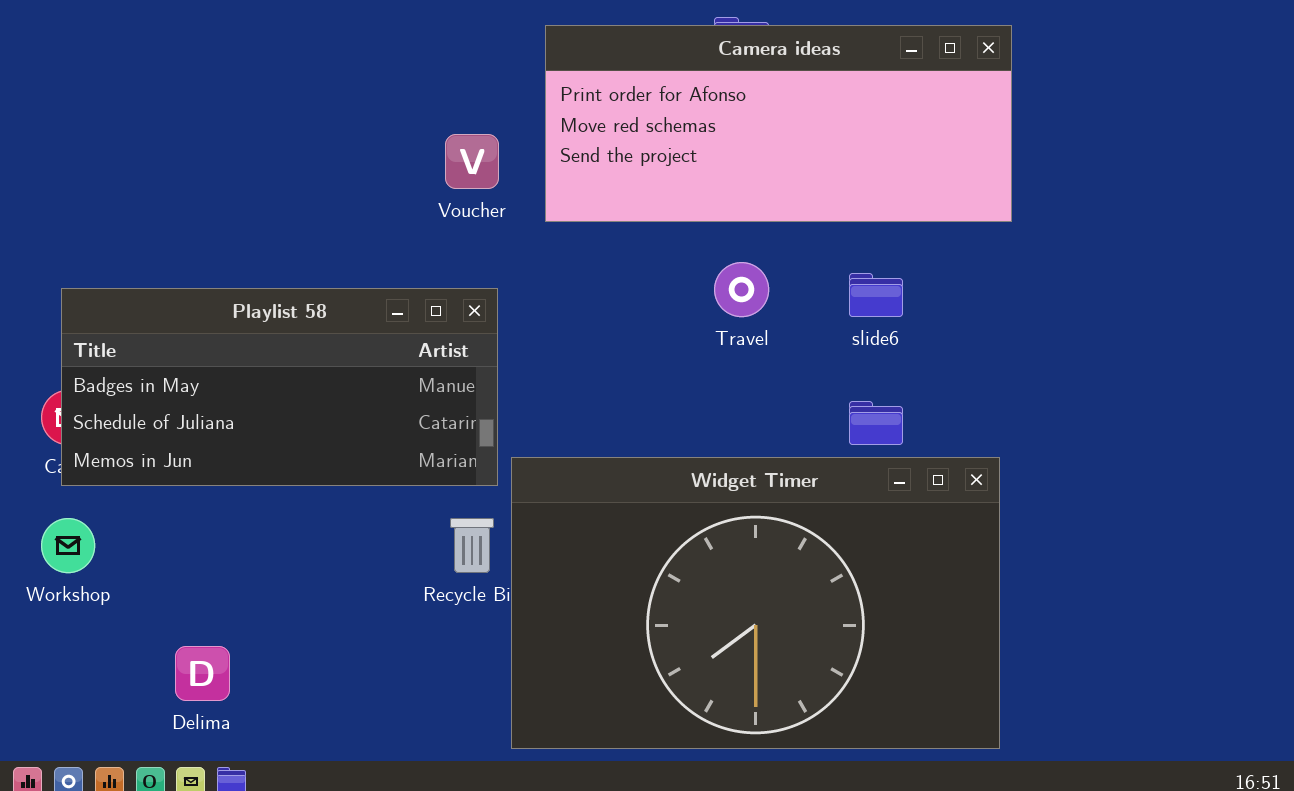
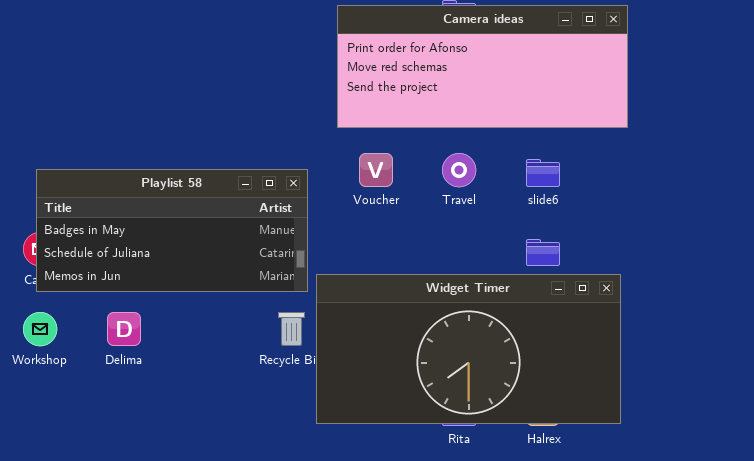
Voucher: [445,134,499,189] -> [359,153,393,187], moved
Widget Timer: [511,457,1000,749] -> [316,274,621,424], resized
Delima: [175,646,230,701] -> [107,312,141,346], moved

